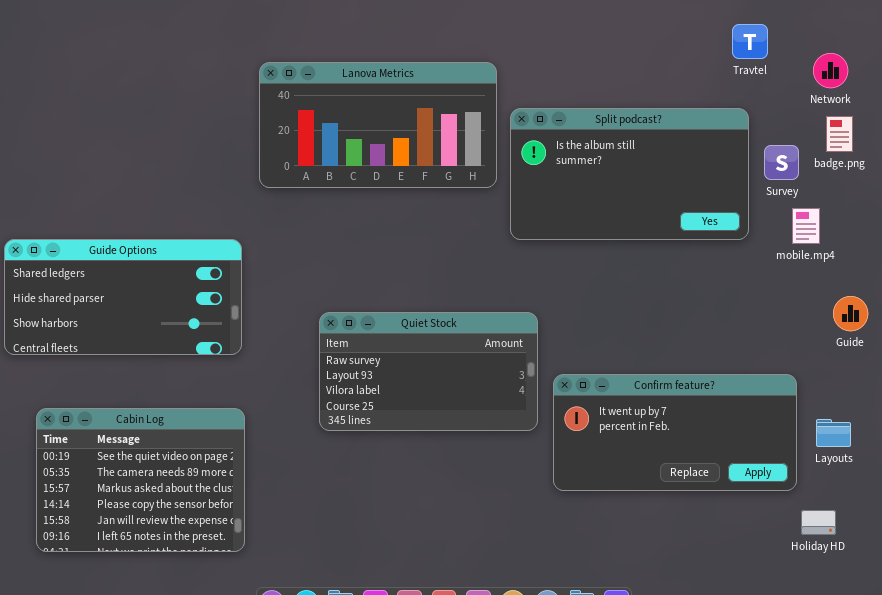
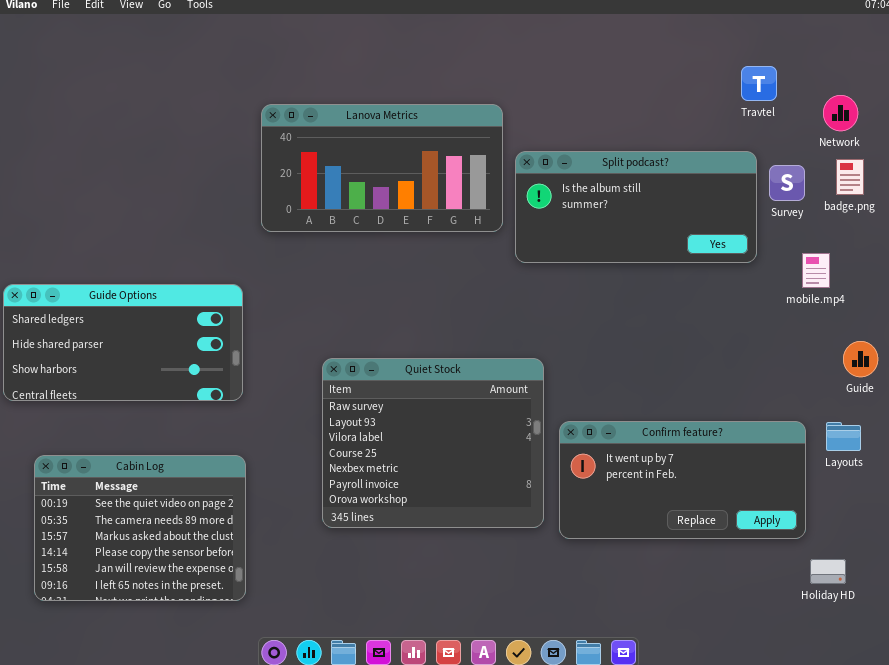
Split podcast?: [510,108,749,240] -> [515,151,757,263], resized
Survey: [764,145,799,180] -> [769,165,805,201], moved
Quiet Stock: [319,312,538,431] -> [322,358,544,528], resized
Layouts: [816,419,851,447] -> [826,422,861,451], moved

